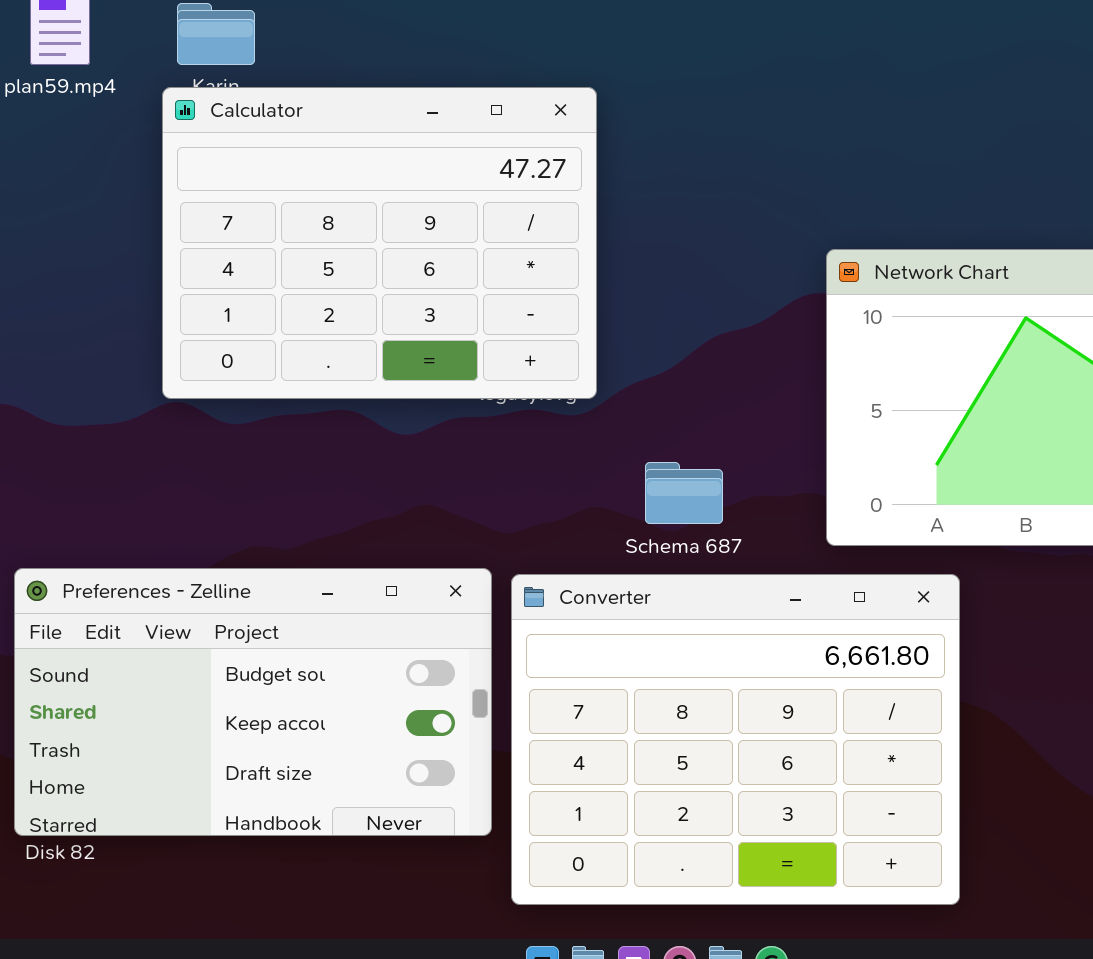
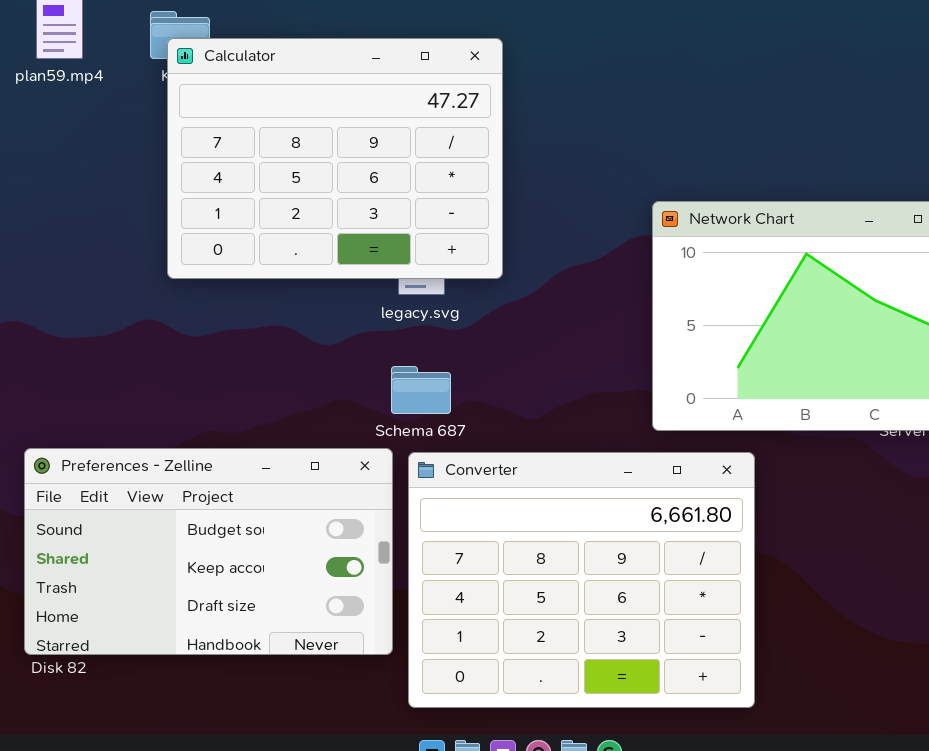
Calculator: [162,87,597,399] -> [167,38,503,279], moved
Schema 687: [645,462,723,524] -> [391,366,451,414], moved

